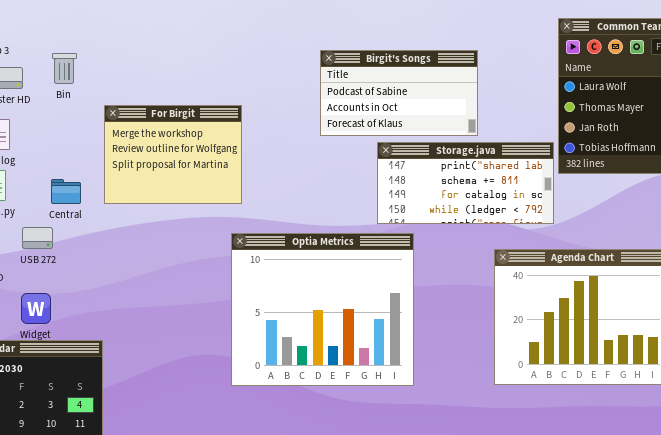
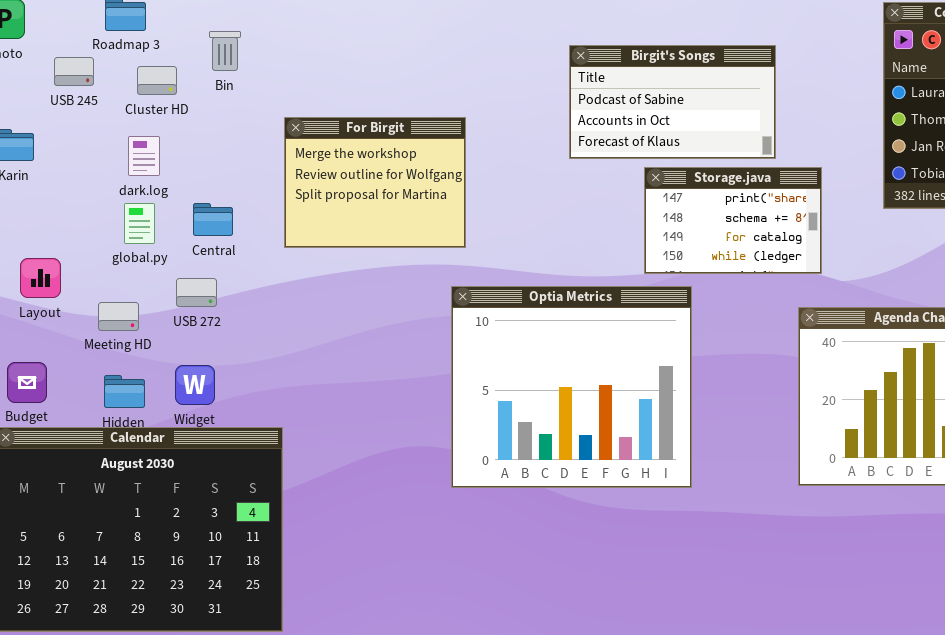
Bin: [52,53,77,84] -> [209,31,241,71], moved
Storage.java: [377,142,554,224] -> [644,167,822,274], resized
Central: [51,179,81,204] -> [193,203,233,236], moved

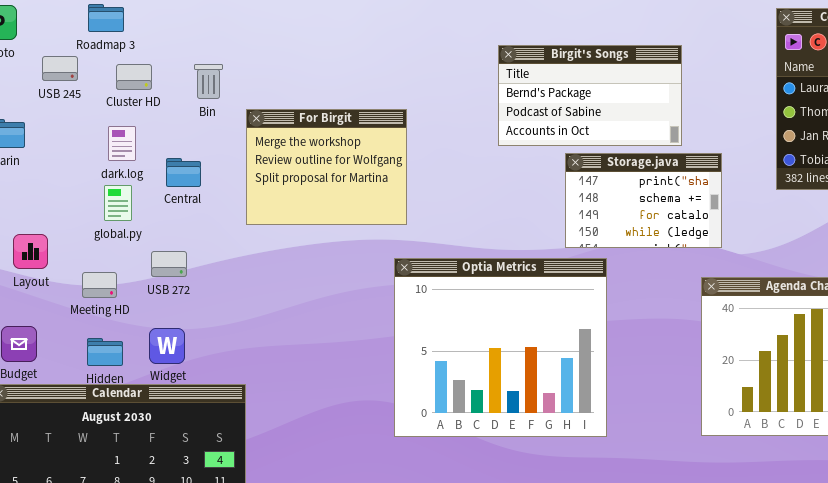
Bin: [209,31,241,71] -> [194,64,223,99], moved
Birgit's Songs: [569,45,776,159] -> [498,45,682,146], scrolled up 1 row
Central: [193,203,233,236] -> [166,158,201,187], moved

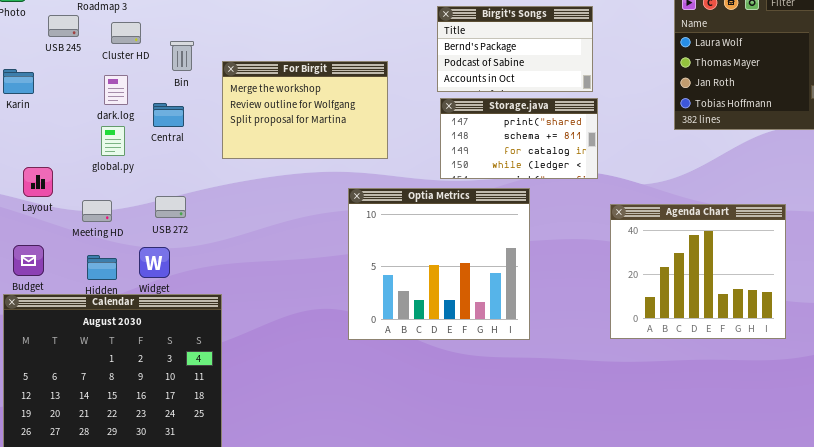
Bin: [194,64,223,99] -> [170,41,194,71], moved
For Birgit: [246,109,407,225] -> [222,61,388,159], resized
Storage.java: [565,153,722,248] -> [440,98,598,179], moved, resized
USB 272: [151,251,187,277] -> [155,196,186,218], moved

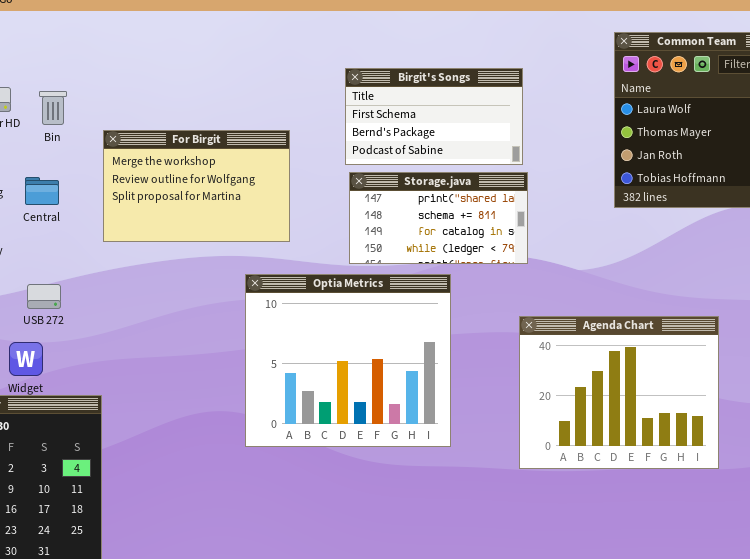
Birgit's Songs: [437,6,593,92] -> [345,68,523,165], scrolled up 1 row
Bin: [170,41,194,71] -> [39,91,67,125], moved
Agenda Chart: [610,204,786,339] -> [519,316,719,469], moved

